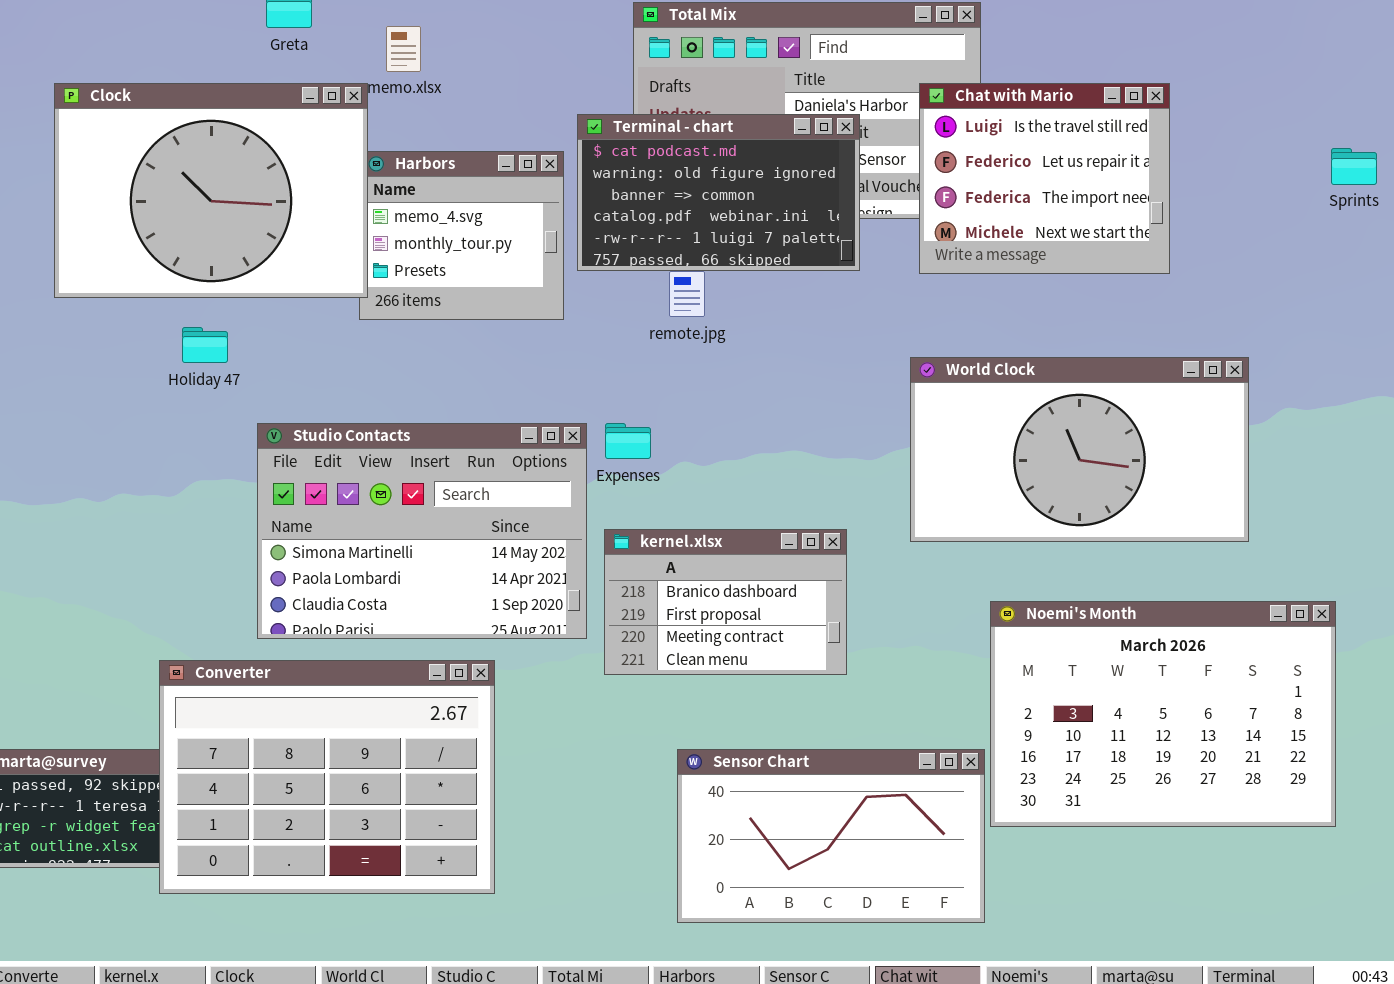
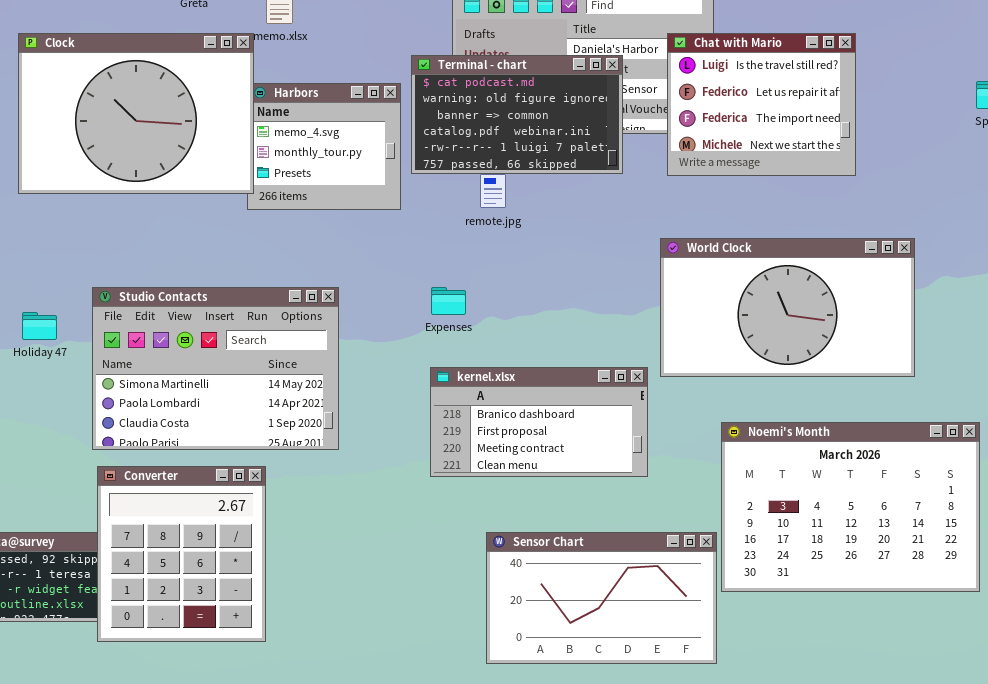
Holiday 47: [182,327,228,363] -> [22,312,57,340], moved
Studio Contacts: [257,423,587,639] -> [92,287,339,450], moved
kernel.xlsx: [604,529,847,675] -> [430,367,648,477], resized
Converter: [159,660,495,894] -> [97,466,266,642], resized

